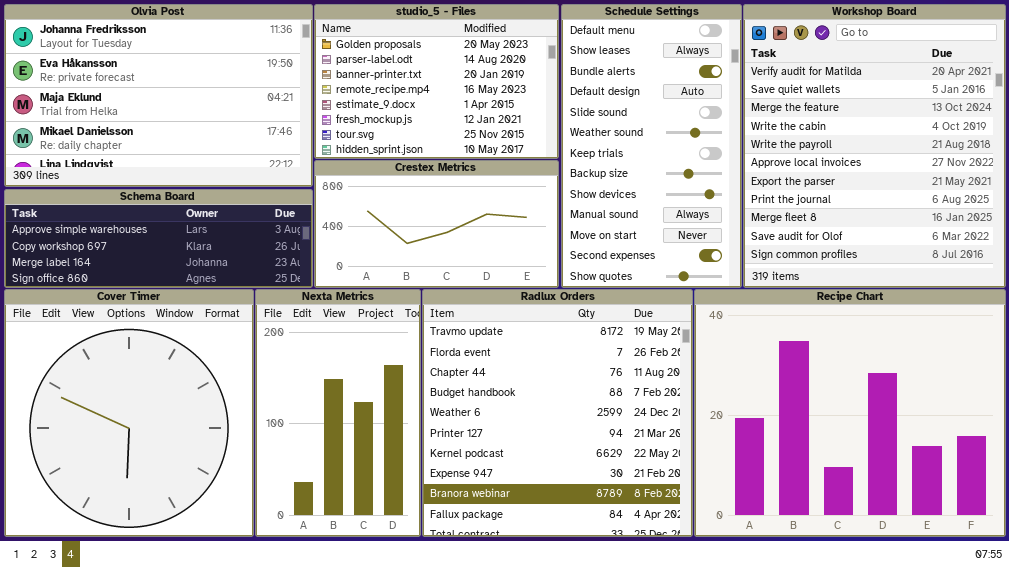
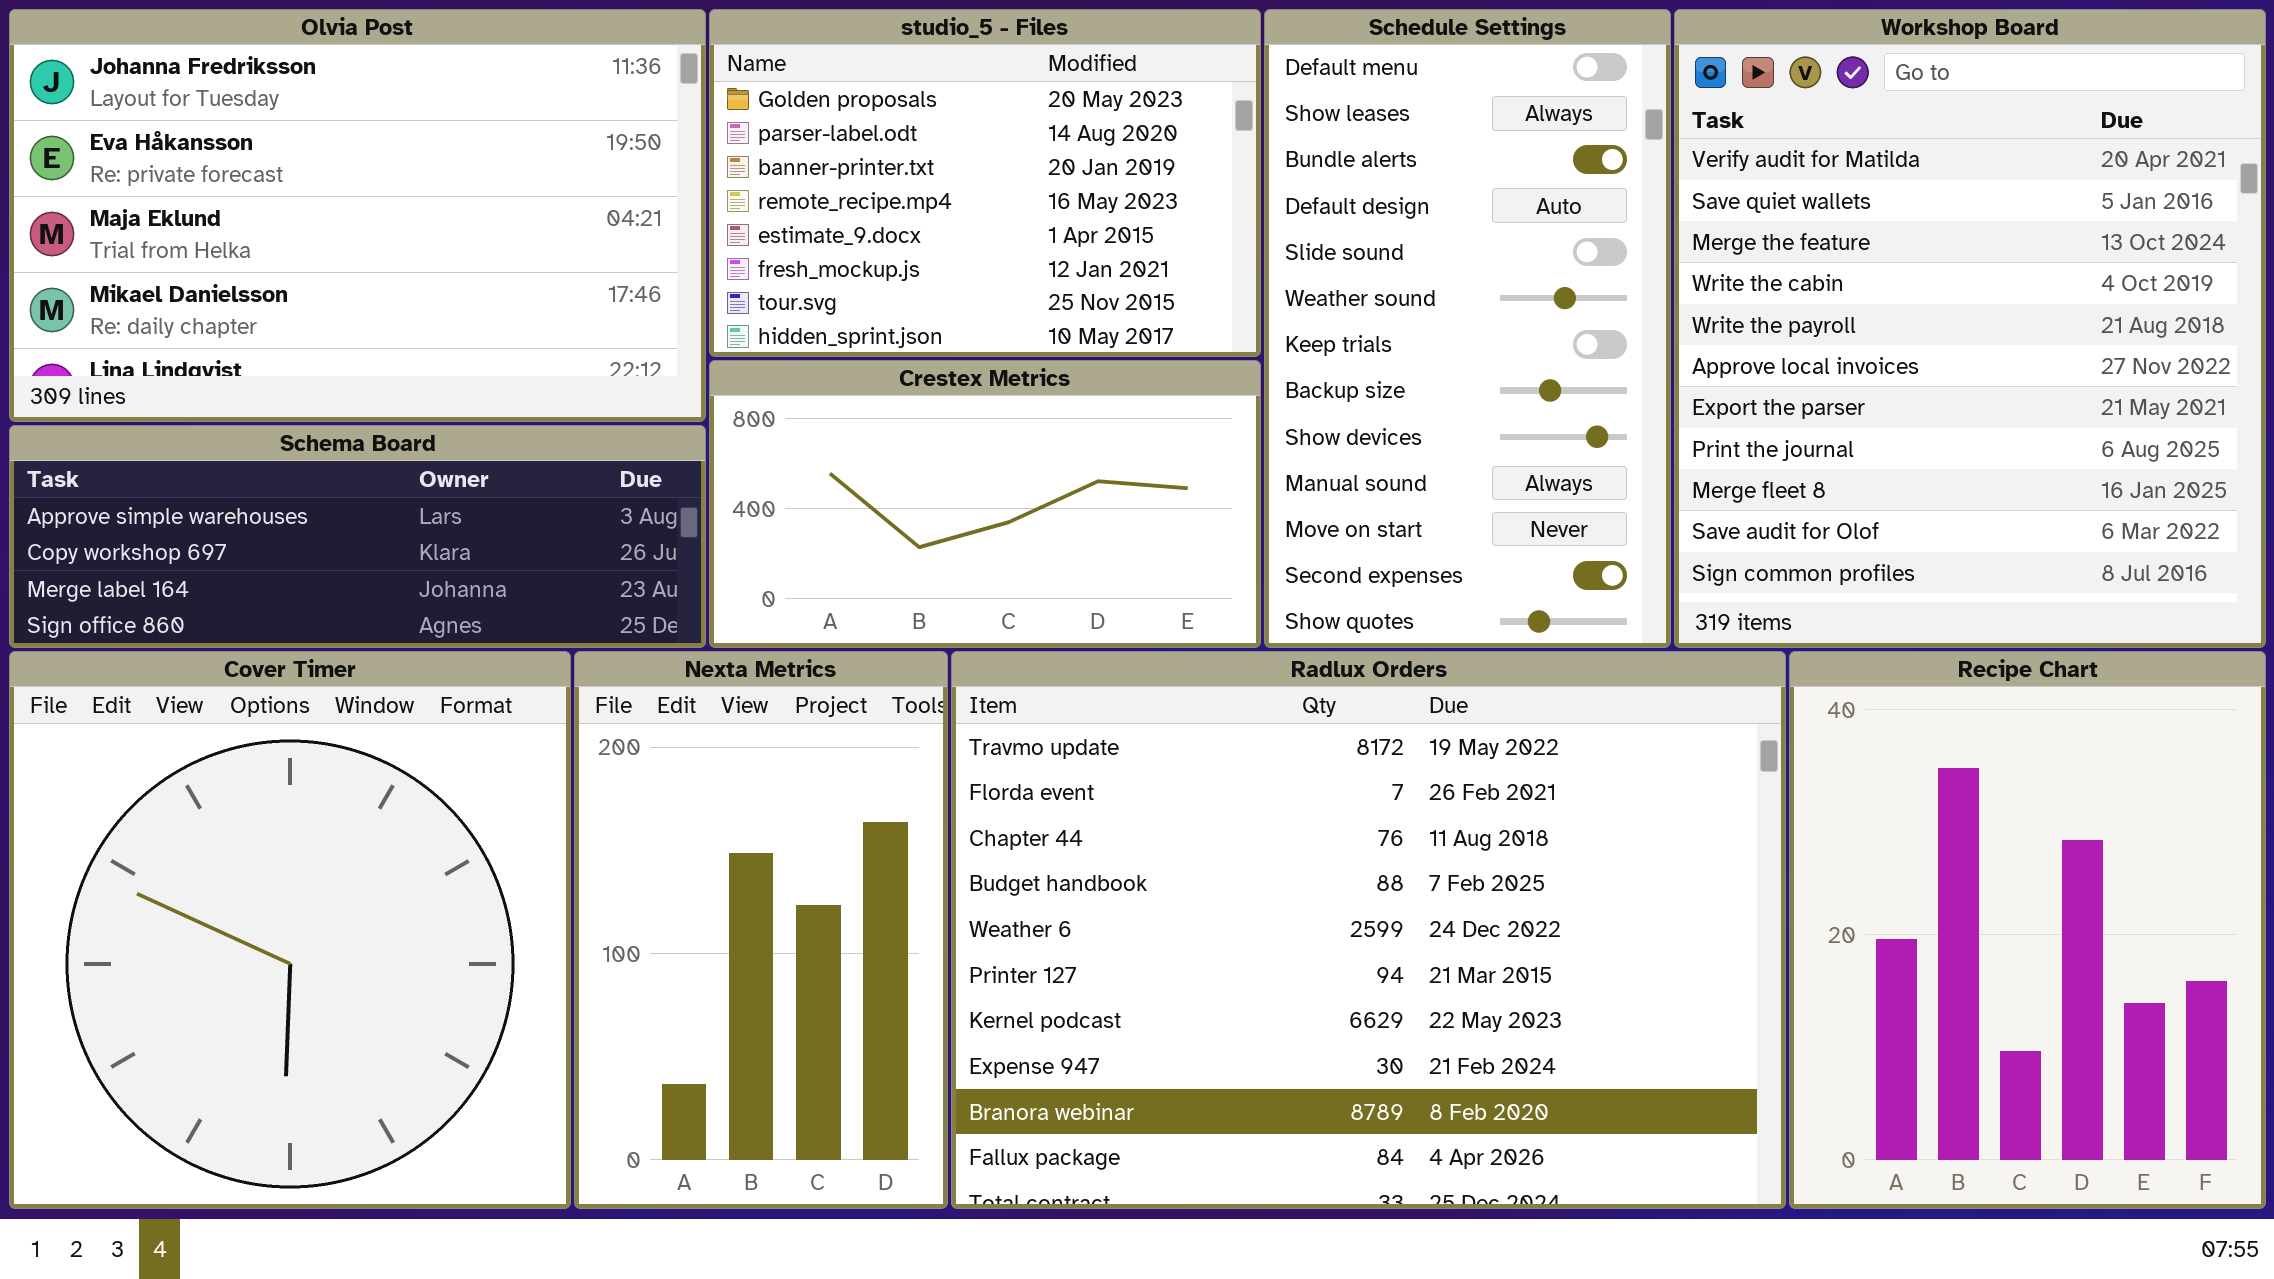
Radlux Orders: [422,289,693,537] -> [951,651,1786,1209], resized
Recipe Chart: [694,289,1006,537] -> [1789,651,2266,1209], resized

